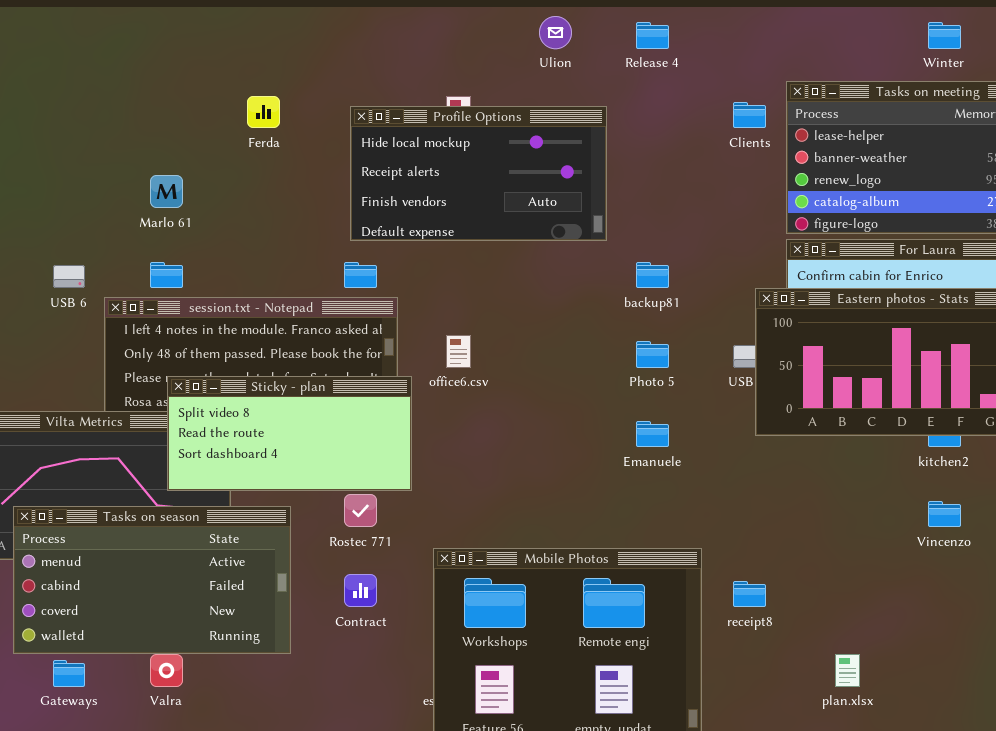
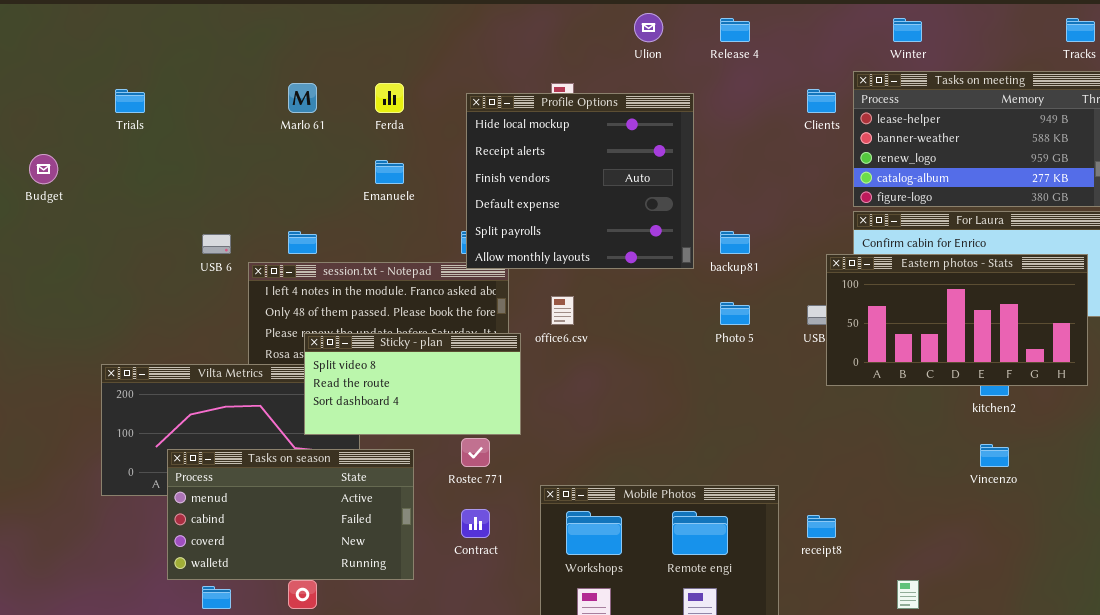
Winter: [928,22,961,49] -> [893,18,922,42], moved
Profile Options: [350,106,607,241] -> [466,93,694,269], resized
Marlo 61: [150,175,183,208] -> [288,83,317,113], moved
Emanuele: [636,421,669,447] -> [375,160,404,184], moved

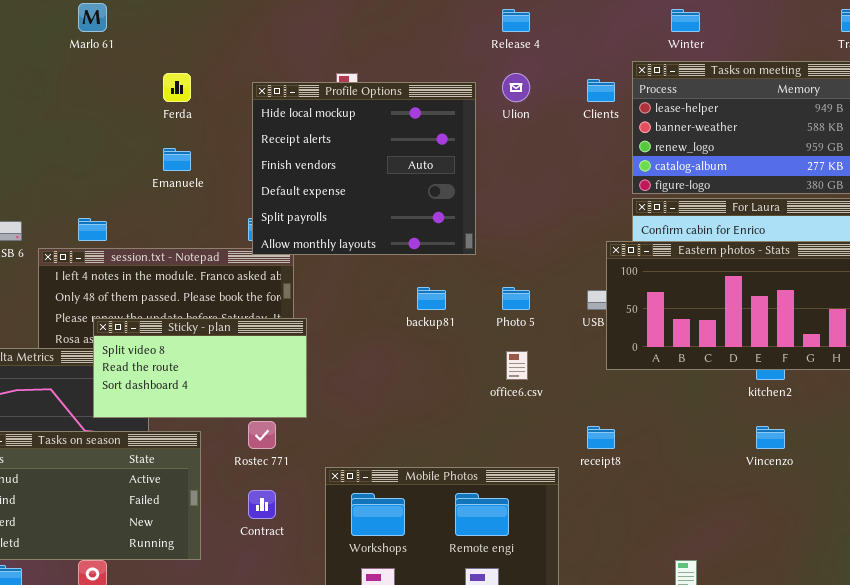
Ulion: [634,13,663,42] -> [502,73,530,102], moved
Marlo 61: [288,83,317,113] -> [78,3,107,32], moved
backup81: [720,231,750,254] -> [417,287,446,310], moved
office6.csv: [551,296,574,325] -> [506,351,528,380], moved
receipt8: [807,515,836,538] -> [587,426,615,449], moved

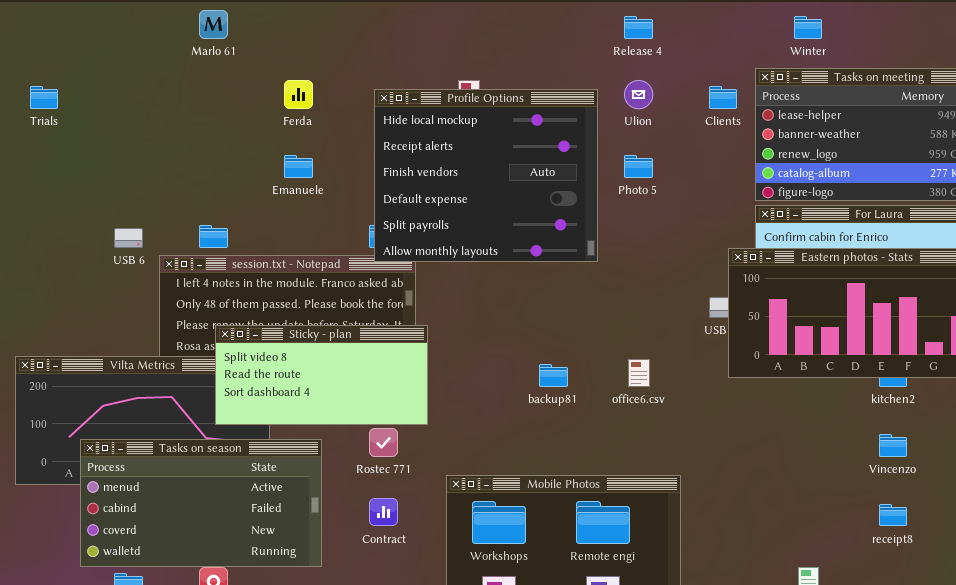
backup81: [417,287,446,310] -> [539,364,568,387], moved
Photo 5: [502,287,530,310] -> [624,155,653,178], moved
receipt8: [587,426,615,449] -> [879,504,907,526], moved

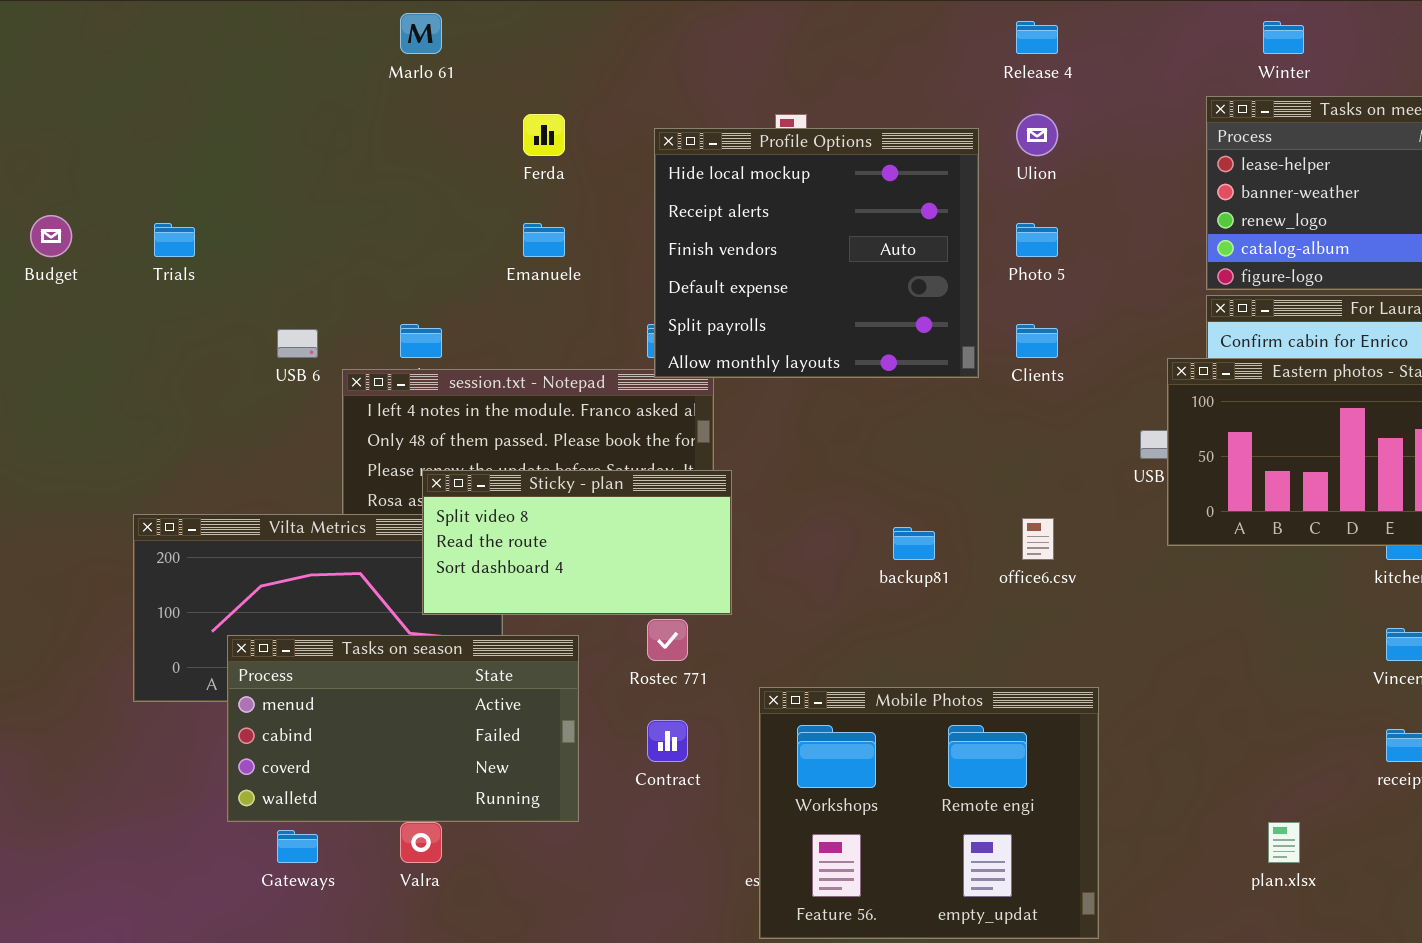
Trials: [30,86,58,109] -> [154,223,195,257], moved
Clients: [709,86,737,109] -> [1016,324,1058,358], moved

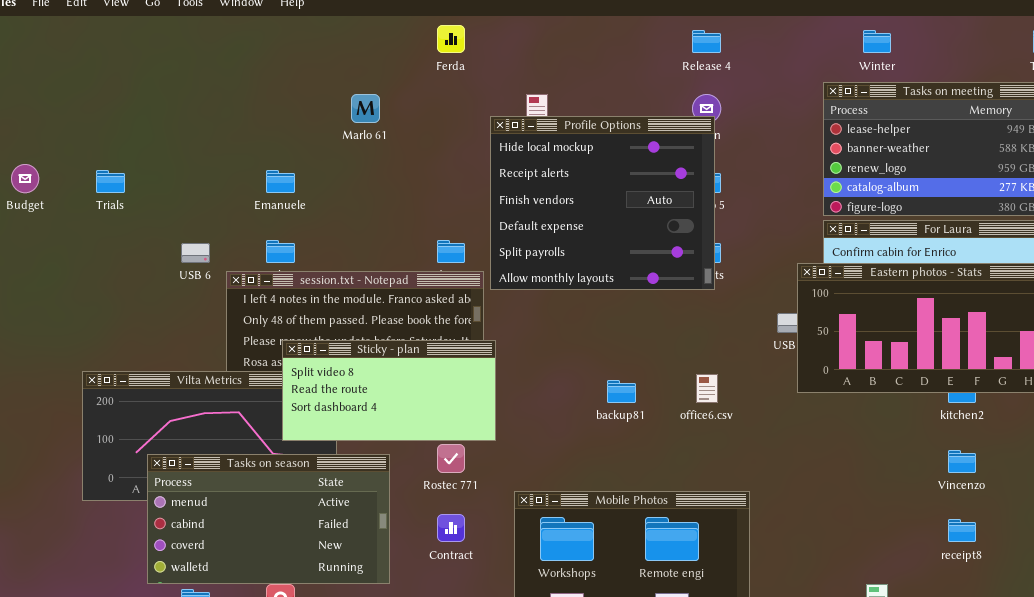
Marlo 61: [400,13,442,54] -> [351,94,380,123], moved
Ferda: [523,114,565,156] -> [437,25,465,53], moved
Profile Options: [654,128,979,378] -> [490,116,715,290], moved
Emanuele: [523,223,565,257] -> [266,170,295,193], moved

